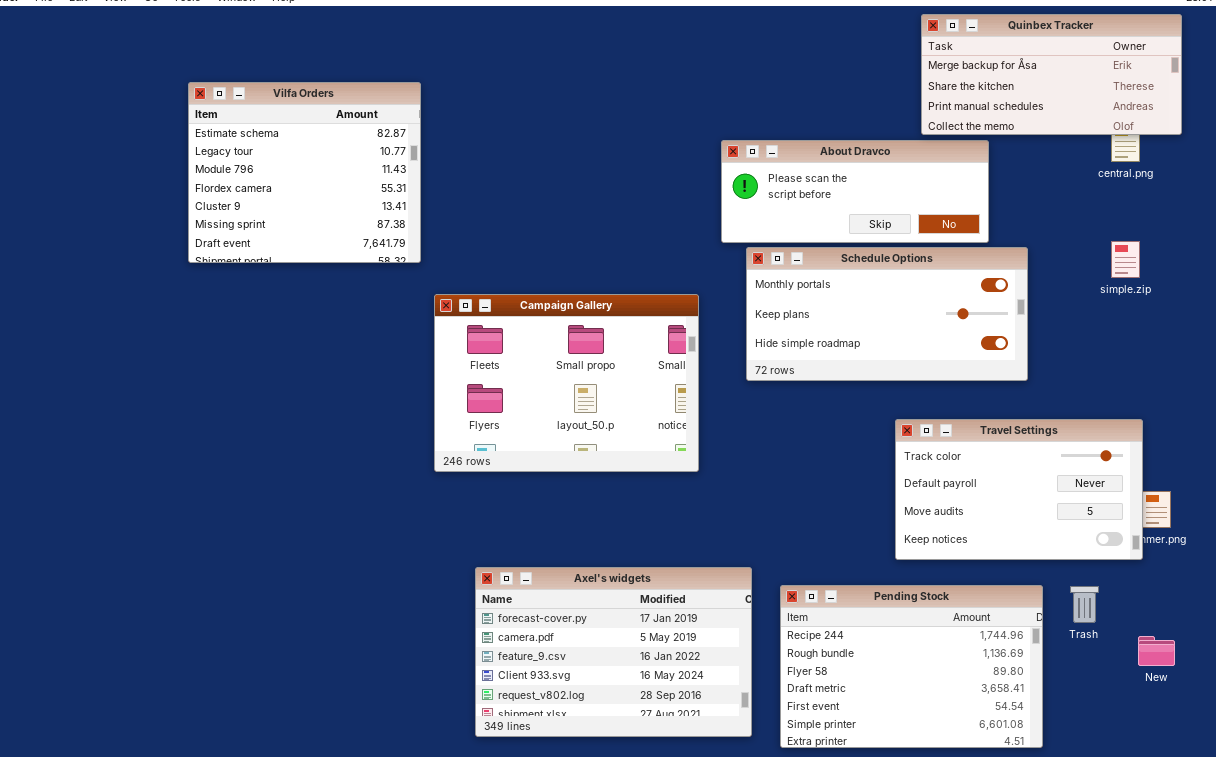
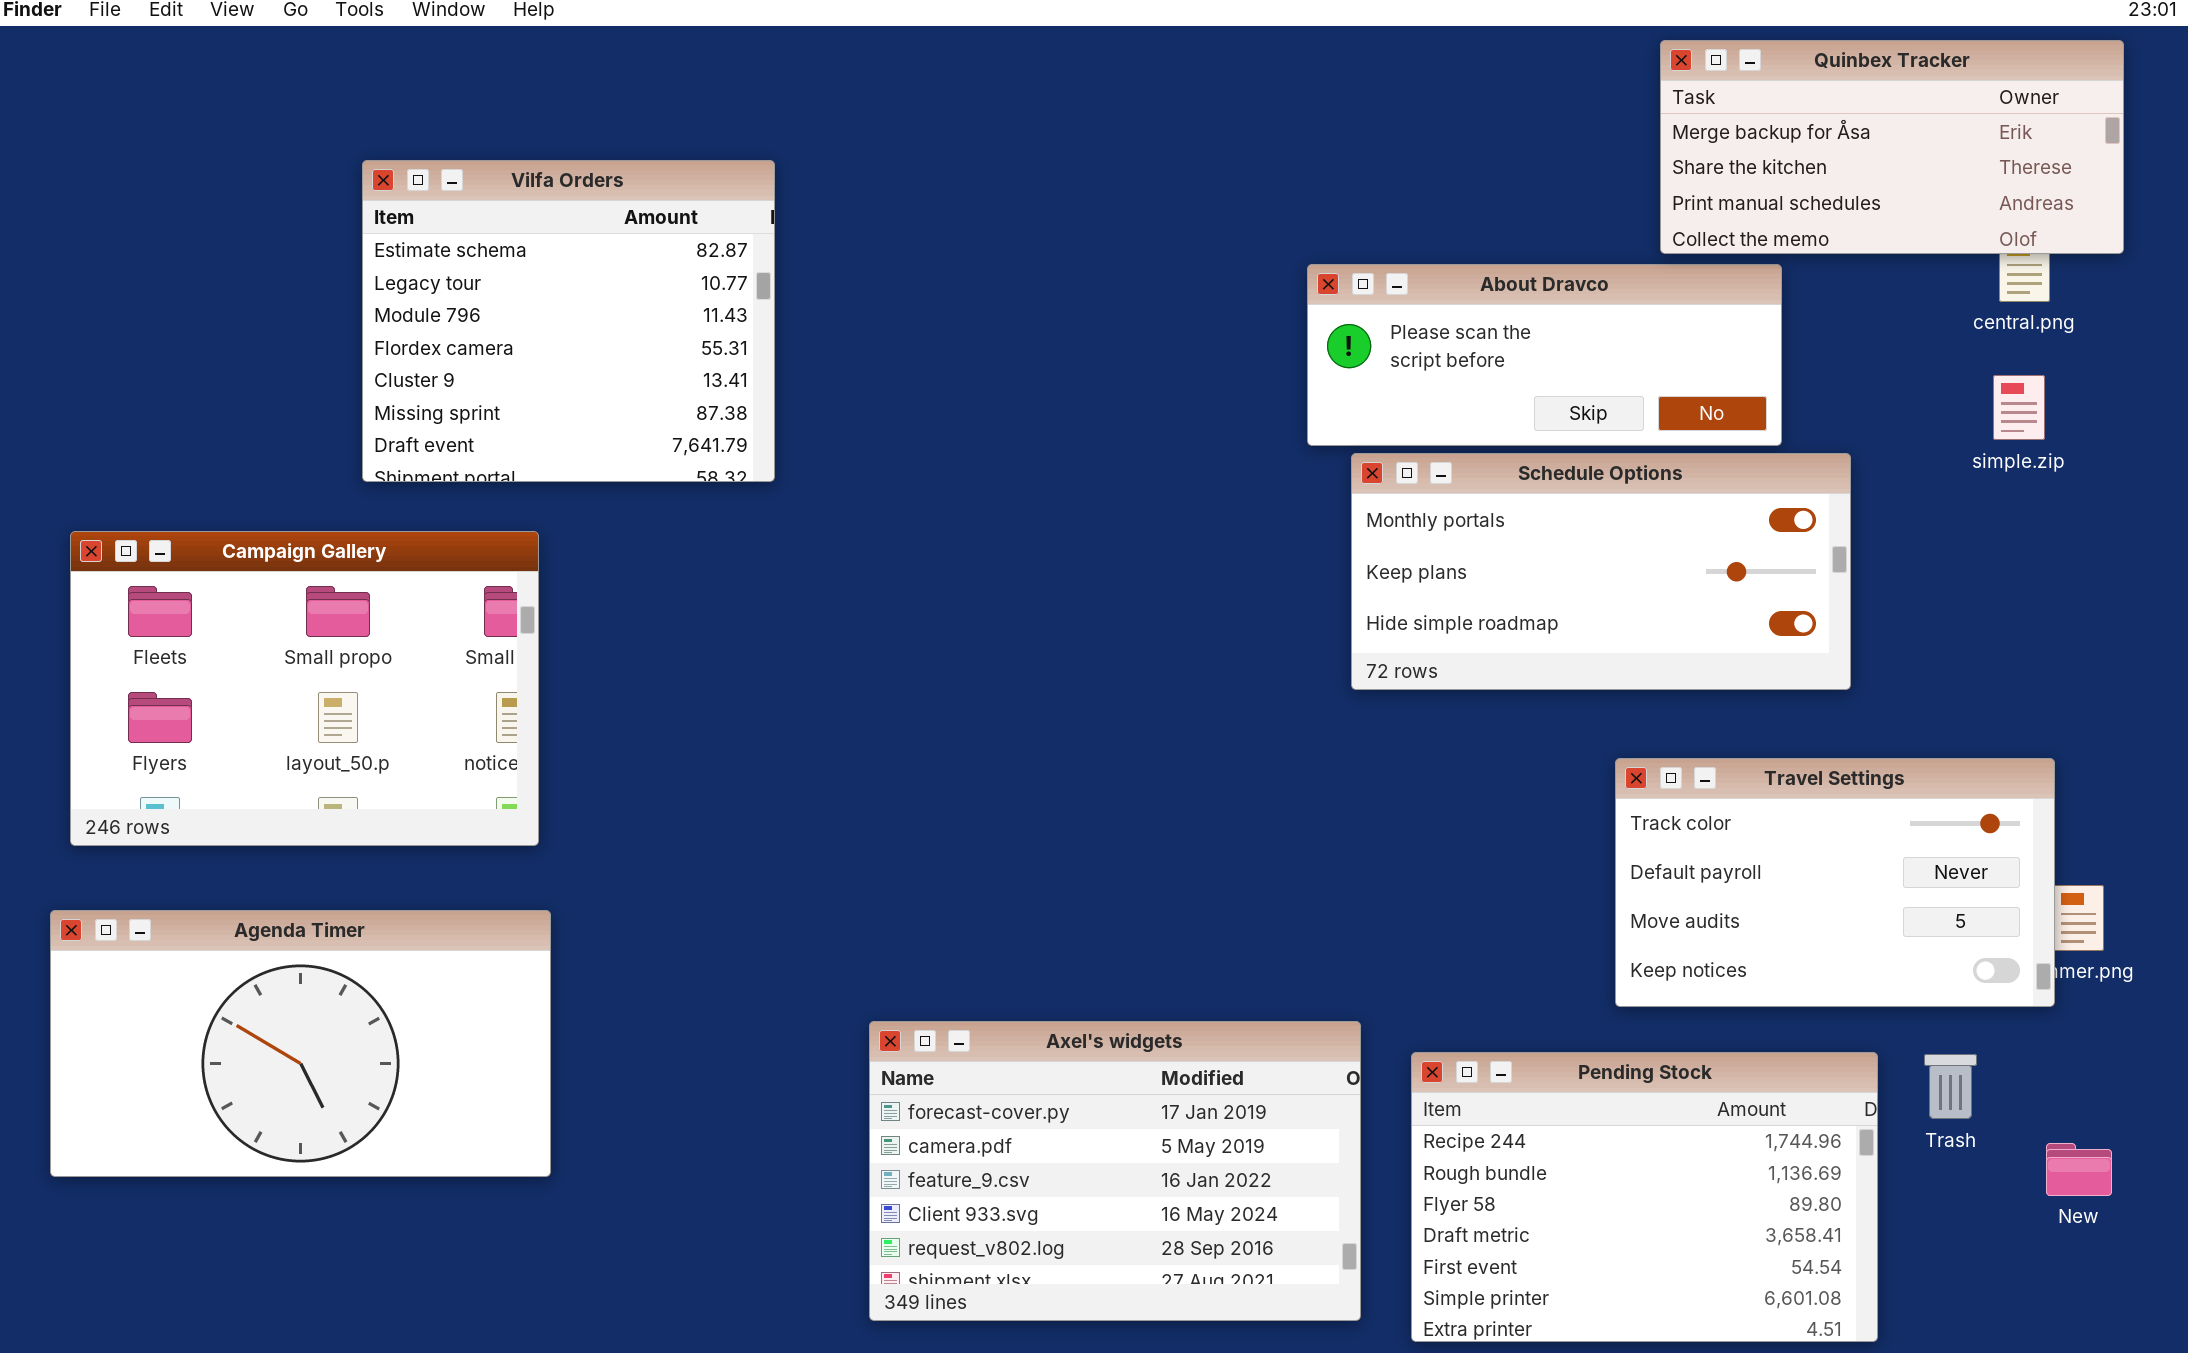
simple.zip: [1111,241,1140,278] -> [1993,375,2045,440], moved
Campaign Gallery: [434,294,699,472] -> [70,531,539,846], moved
Agenda Timer: none -> [50,910,551,1177], opened

